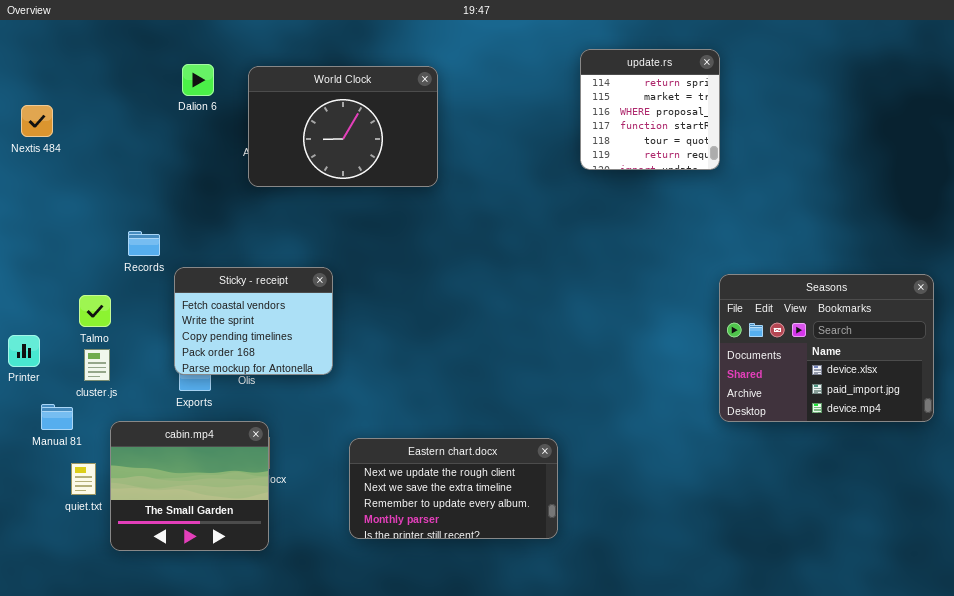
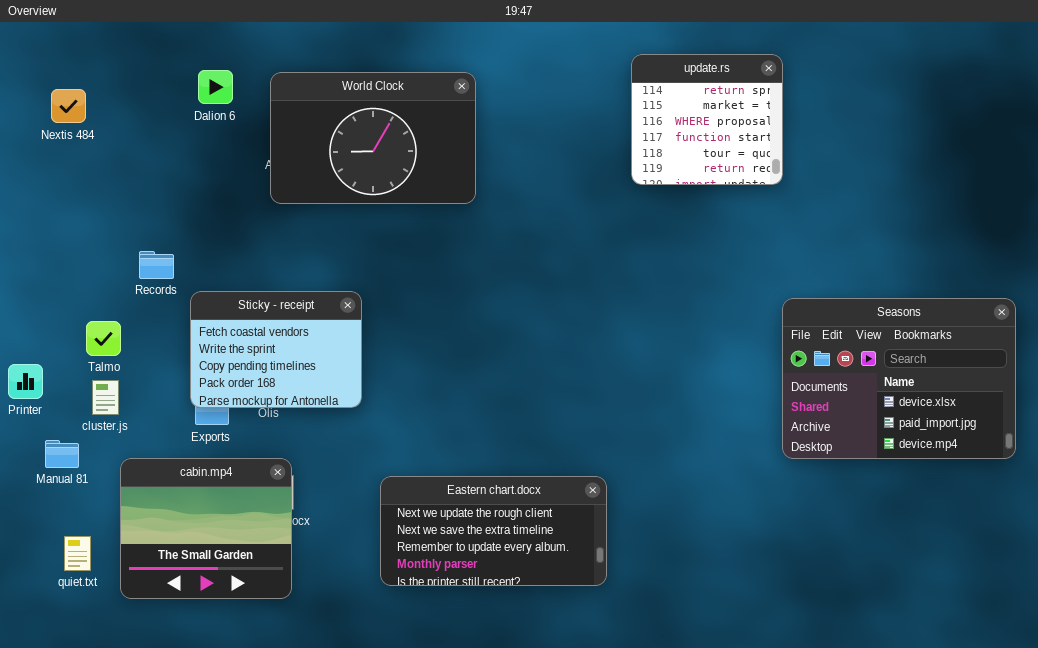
Nextis 484: [21,105,53,137] -> [51,89,86,123], moved
quiet.txt: [71,463,96,495] -> [64,536,91,571], moved

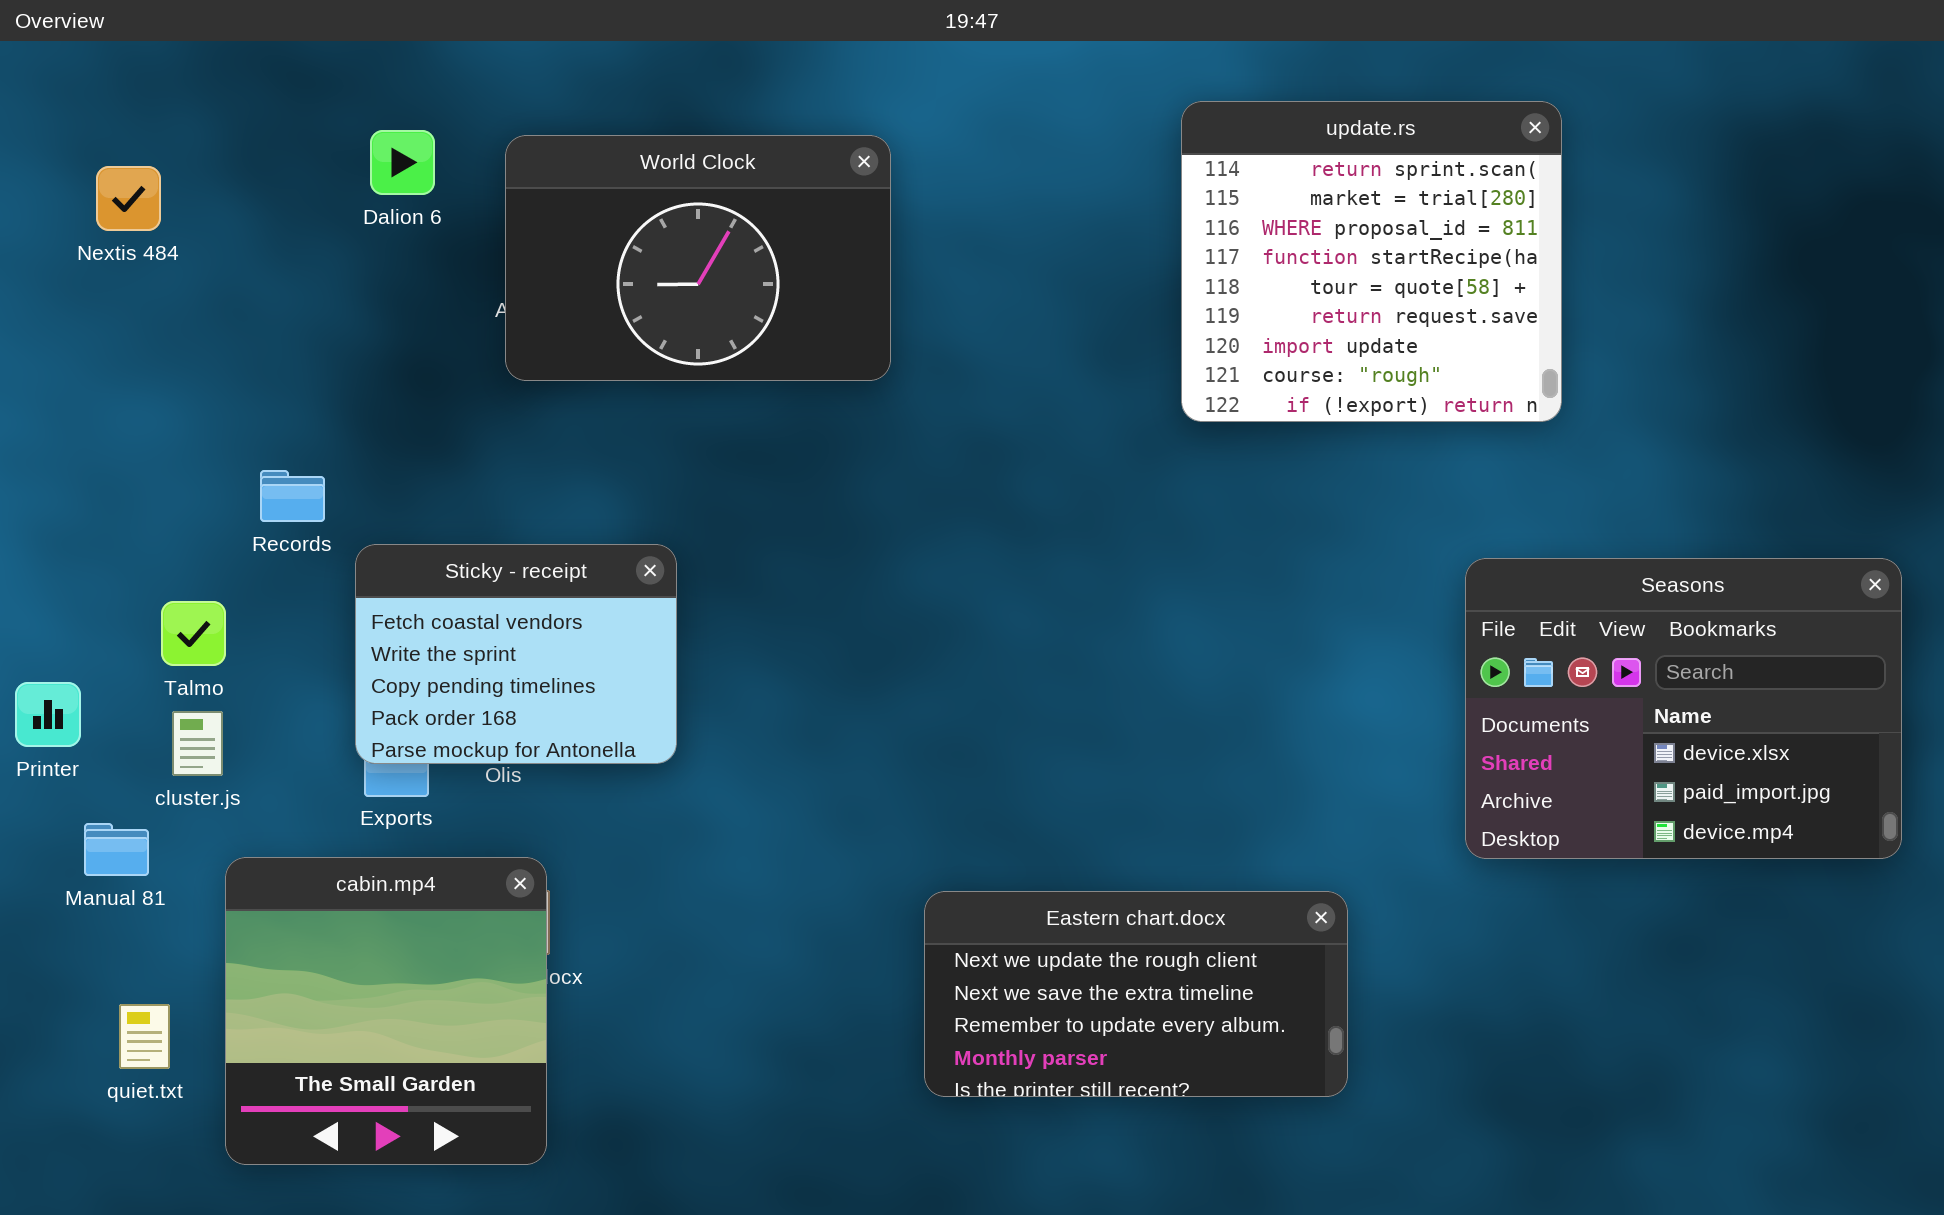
update.rs: [631,54,783,185] -> [1181,101,1562,422], resized
cabin.mp4: [120,458,292,599] -> [225,857,547,1165], resized
Eastern chart.docx: [380,476,607,586] -> [924,891,1348,1097], moved

